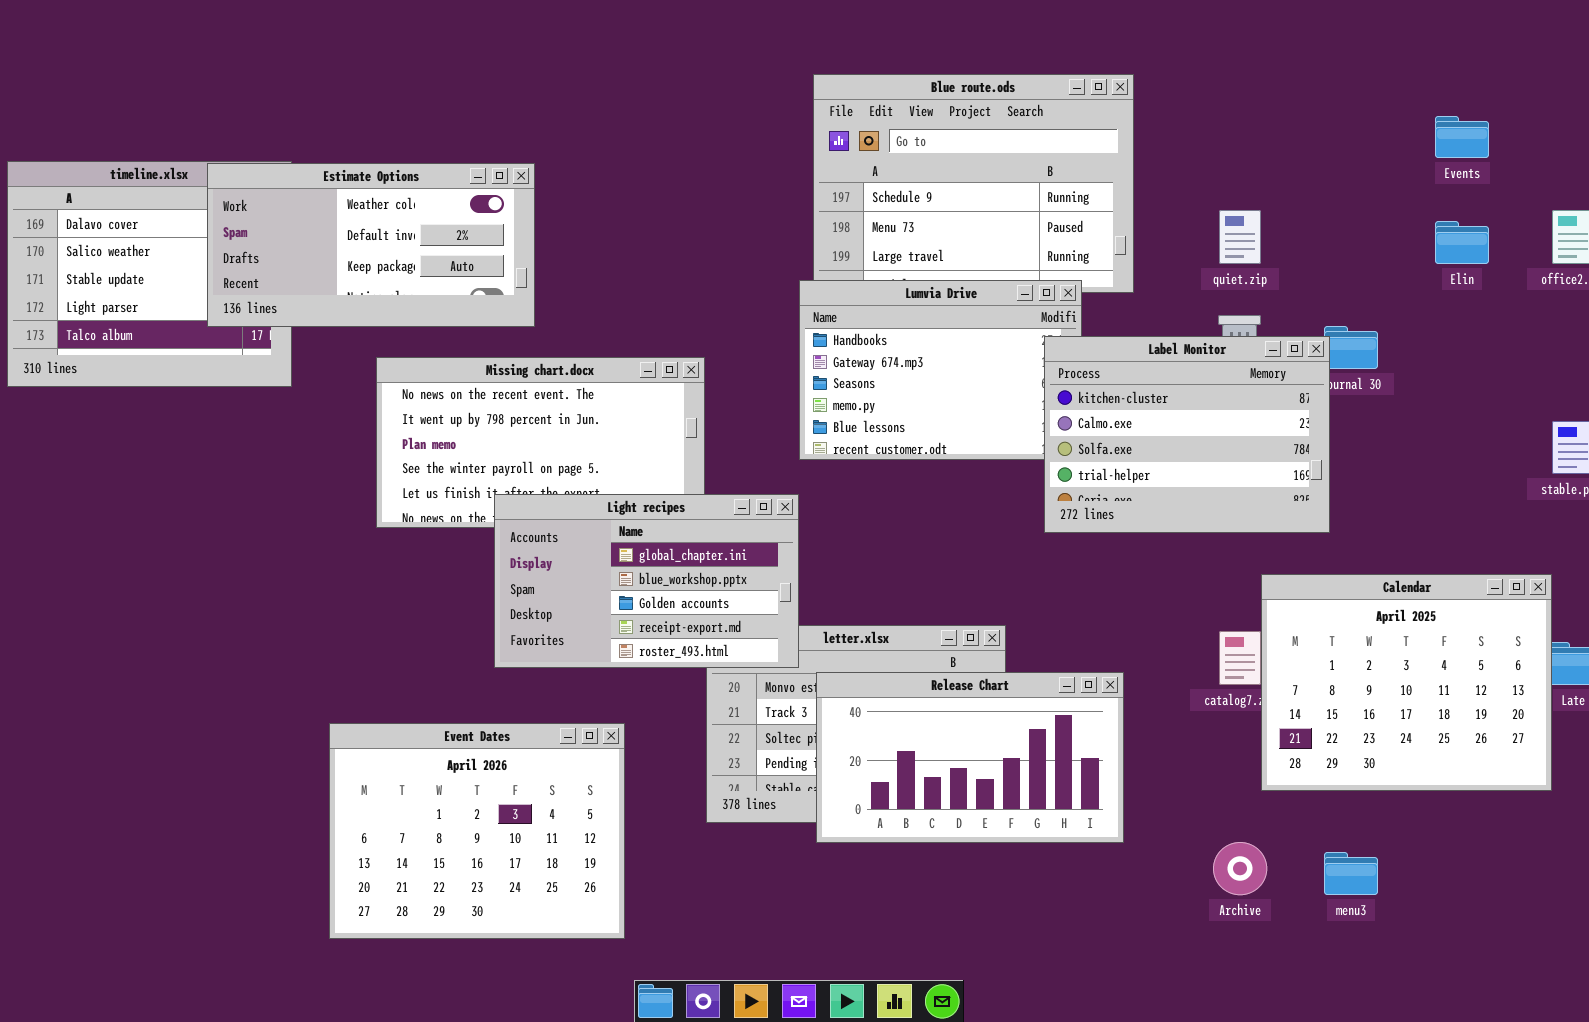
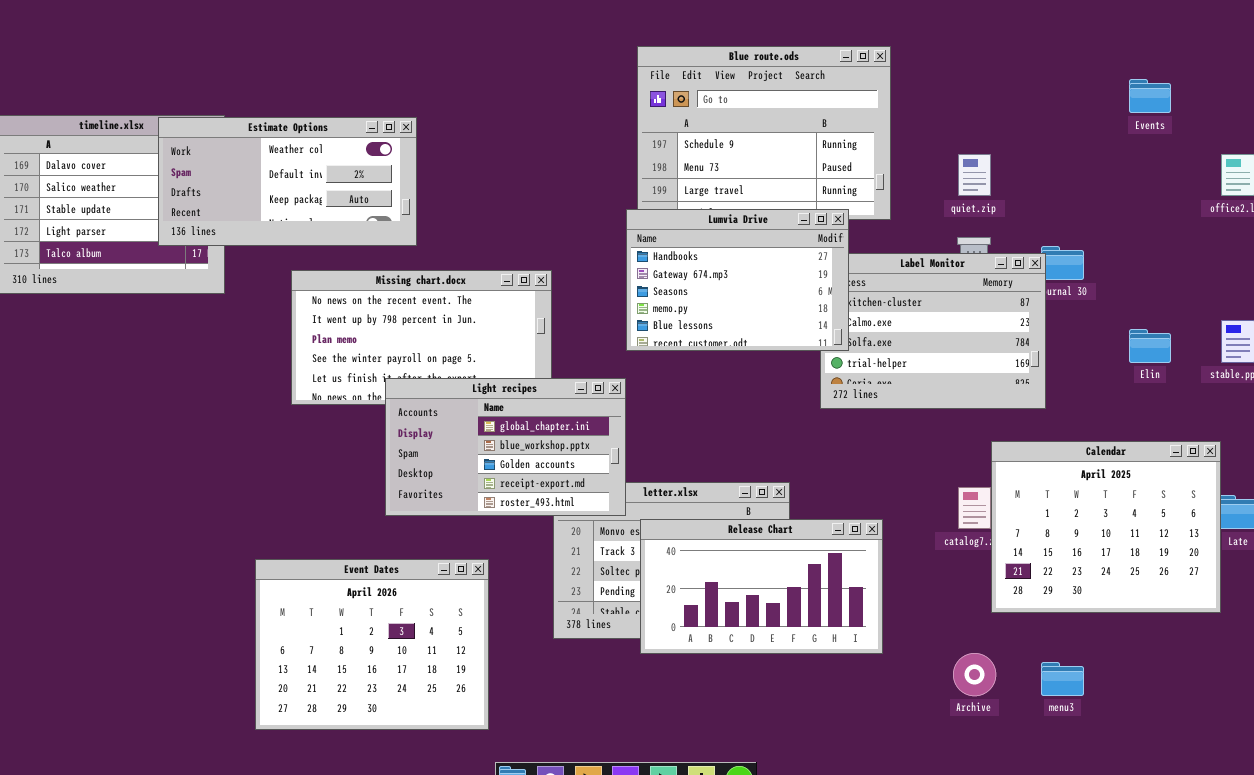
Elin: [1435,221,1489,264] -> [1129,329,1171,363], moved
Lumvia Drive: [799,280,1082,460] -> [626,209,849,351], raised

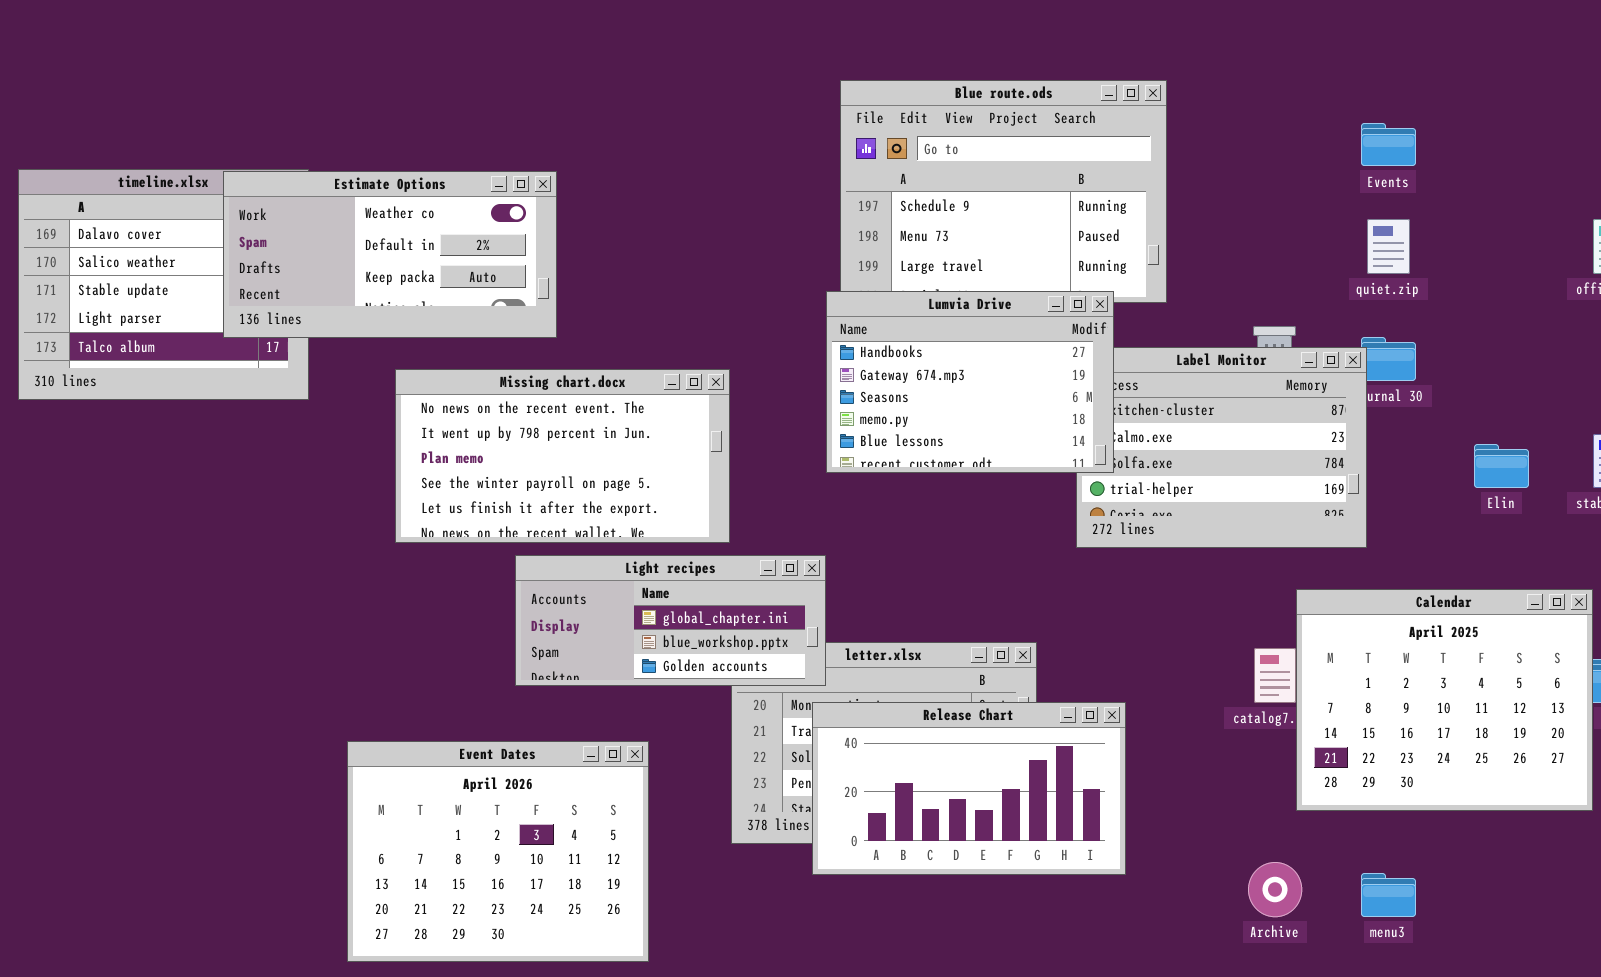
Events: [1129,79,1171,113] -> [1361,123,1416,166], moved
quiet.zip: [958,154,991,196] -> [1367,219,1410,274], moved
Light recipes: [385,378,626,516] -> [515,555,826,686], resized
Release Chart: [640,519,883,654] -> [812,702,1126,875], moved

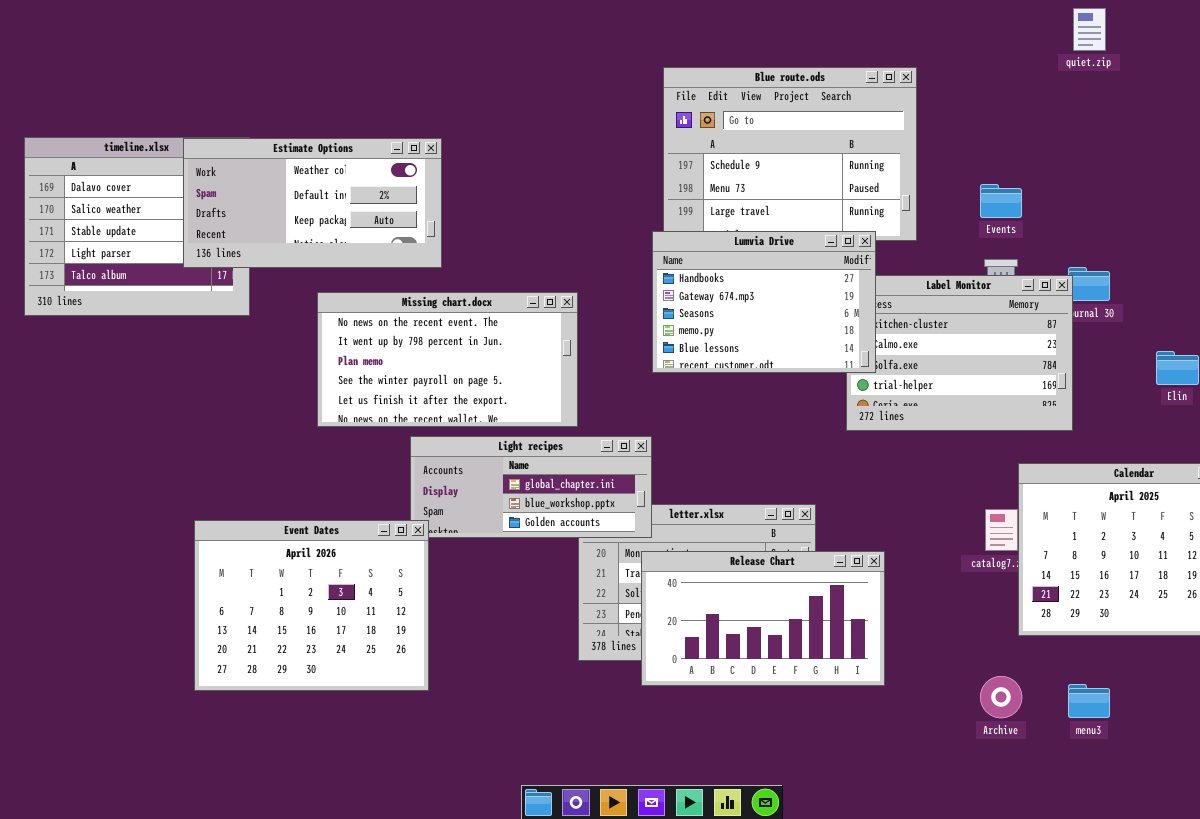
Events: [1361,123,1416,166] -> [980,184,1022,218], moved
quiet.zip: [1367,219,1410,274] -> [1073,8,1106,51], moved
Event Dates: [347,741,649,962] -> [194,520,429,691], moved

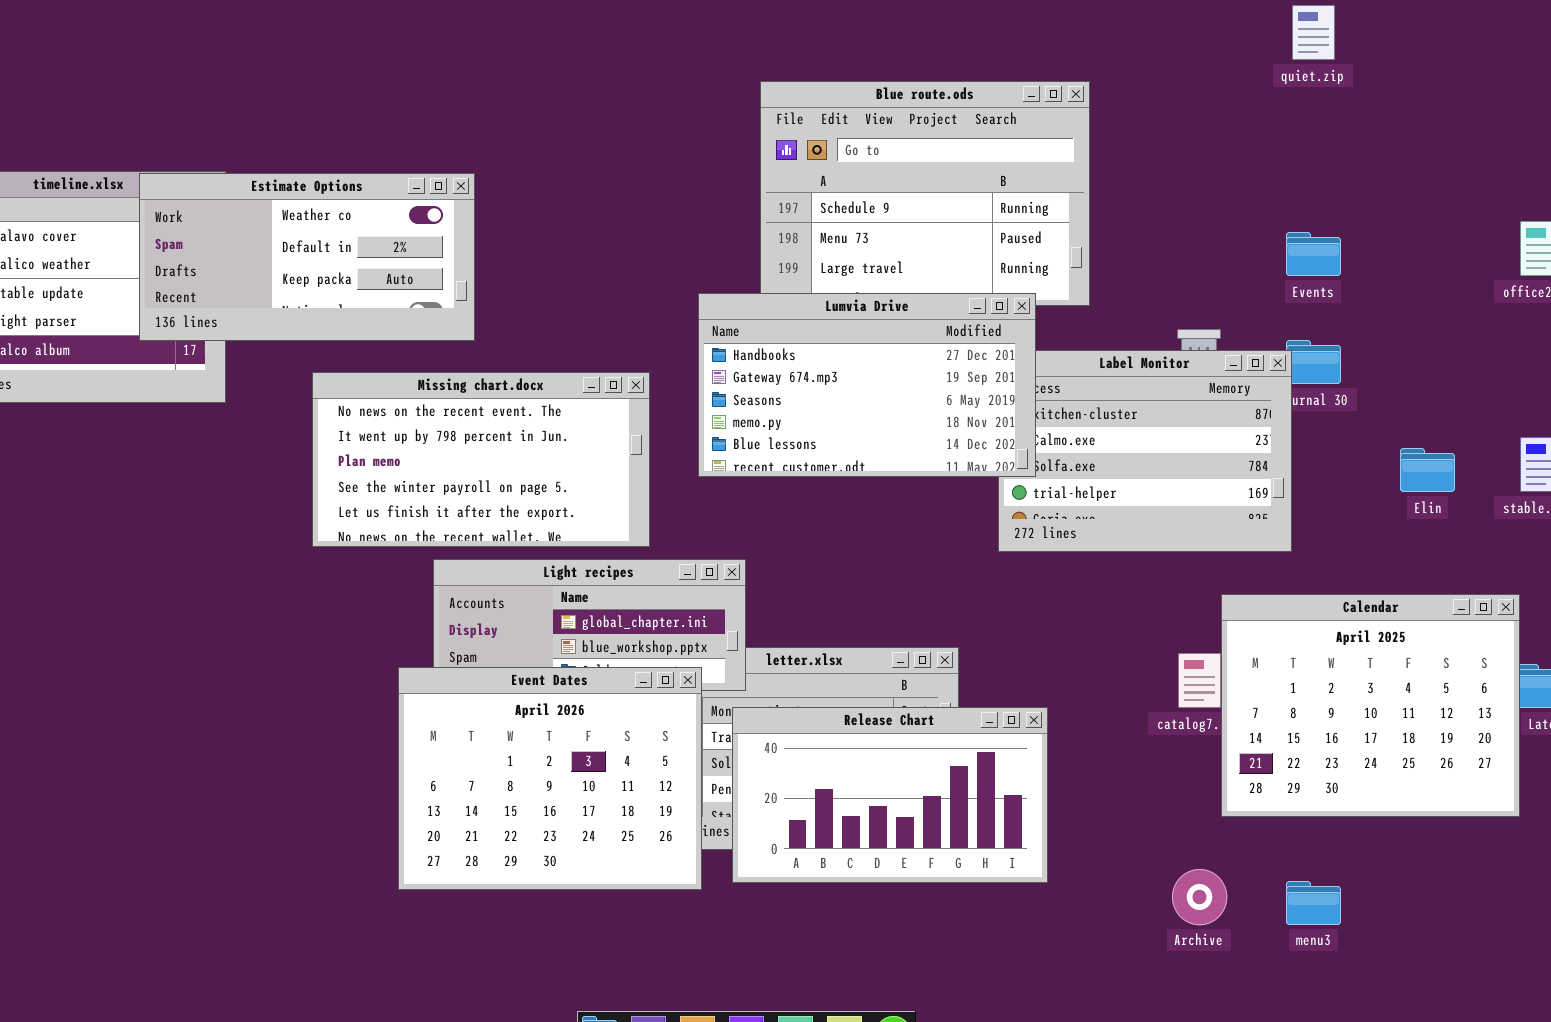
Events: [980,184,1022,218] -> [1286,232,1341,276], moved
Lumvia Drive: [652,231,876,373] -> [698,293,1036,477], resized
Event Dates: [194,520,429,691] -> [398,667,702,890], moved

